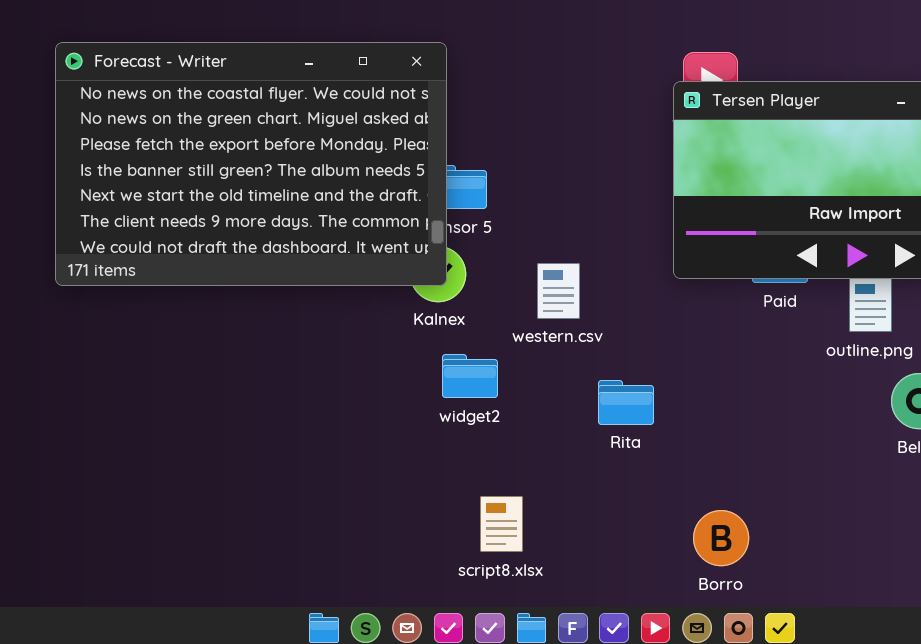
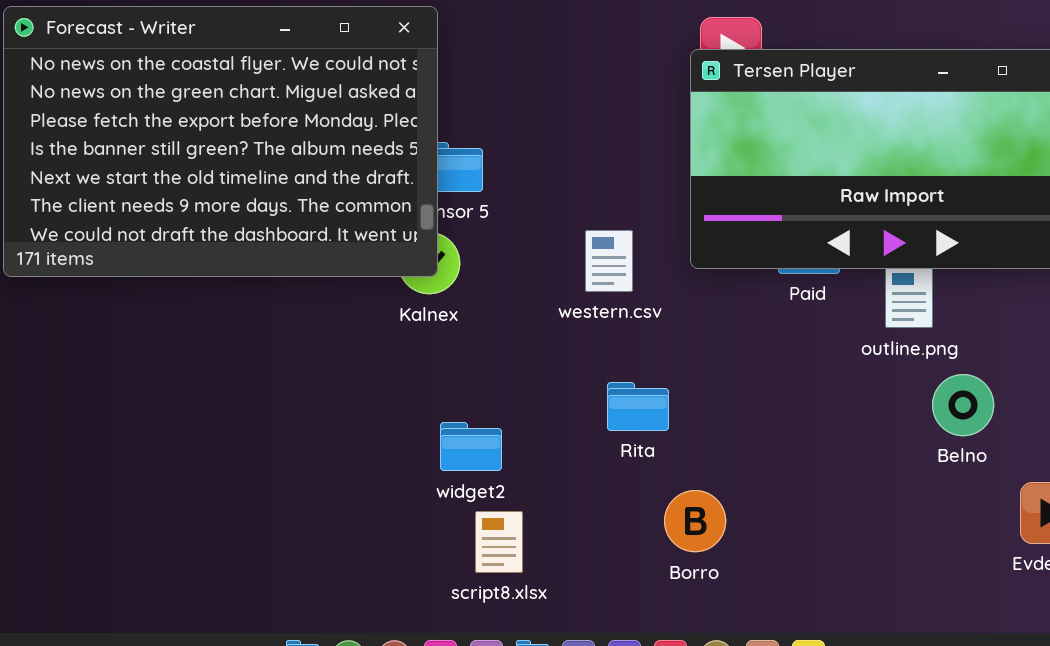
western.csv: [537,263,580,319] -> [585,230,633,292], moved
widget2: [442,354,498,398] -> [440,422,502,471], moved
Borro: [693,510,749,566] -> [664,490,726,552], moved

